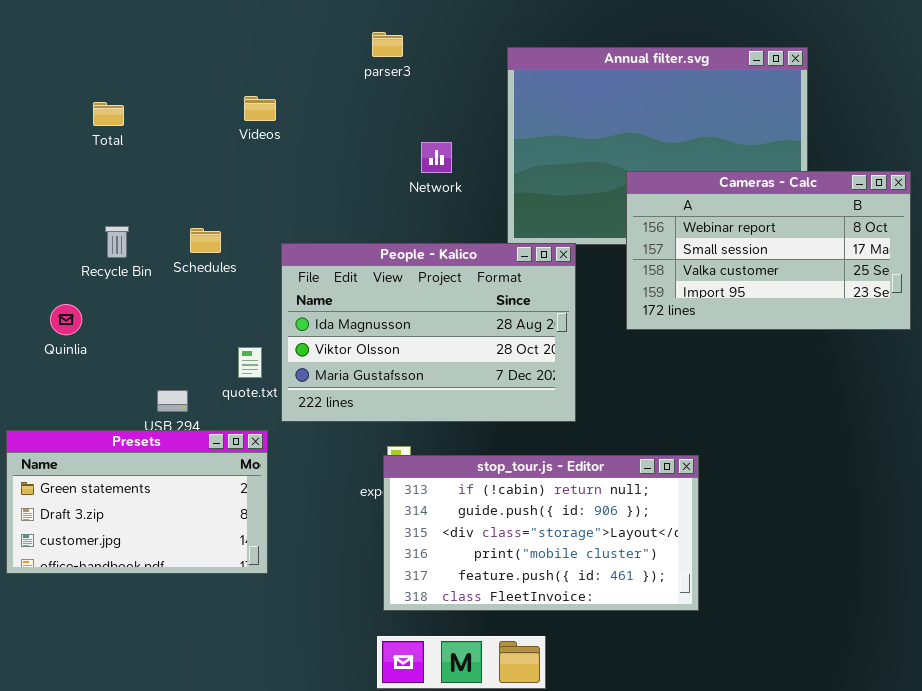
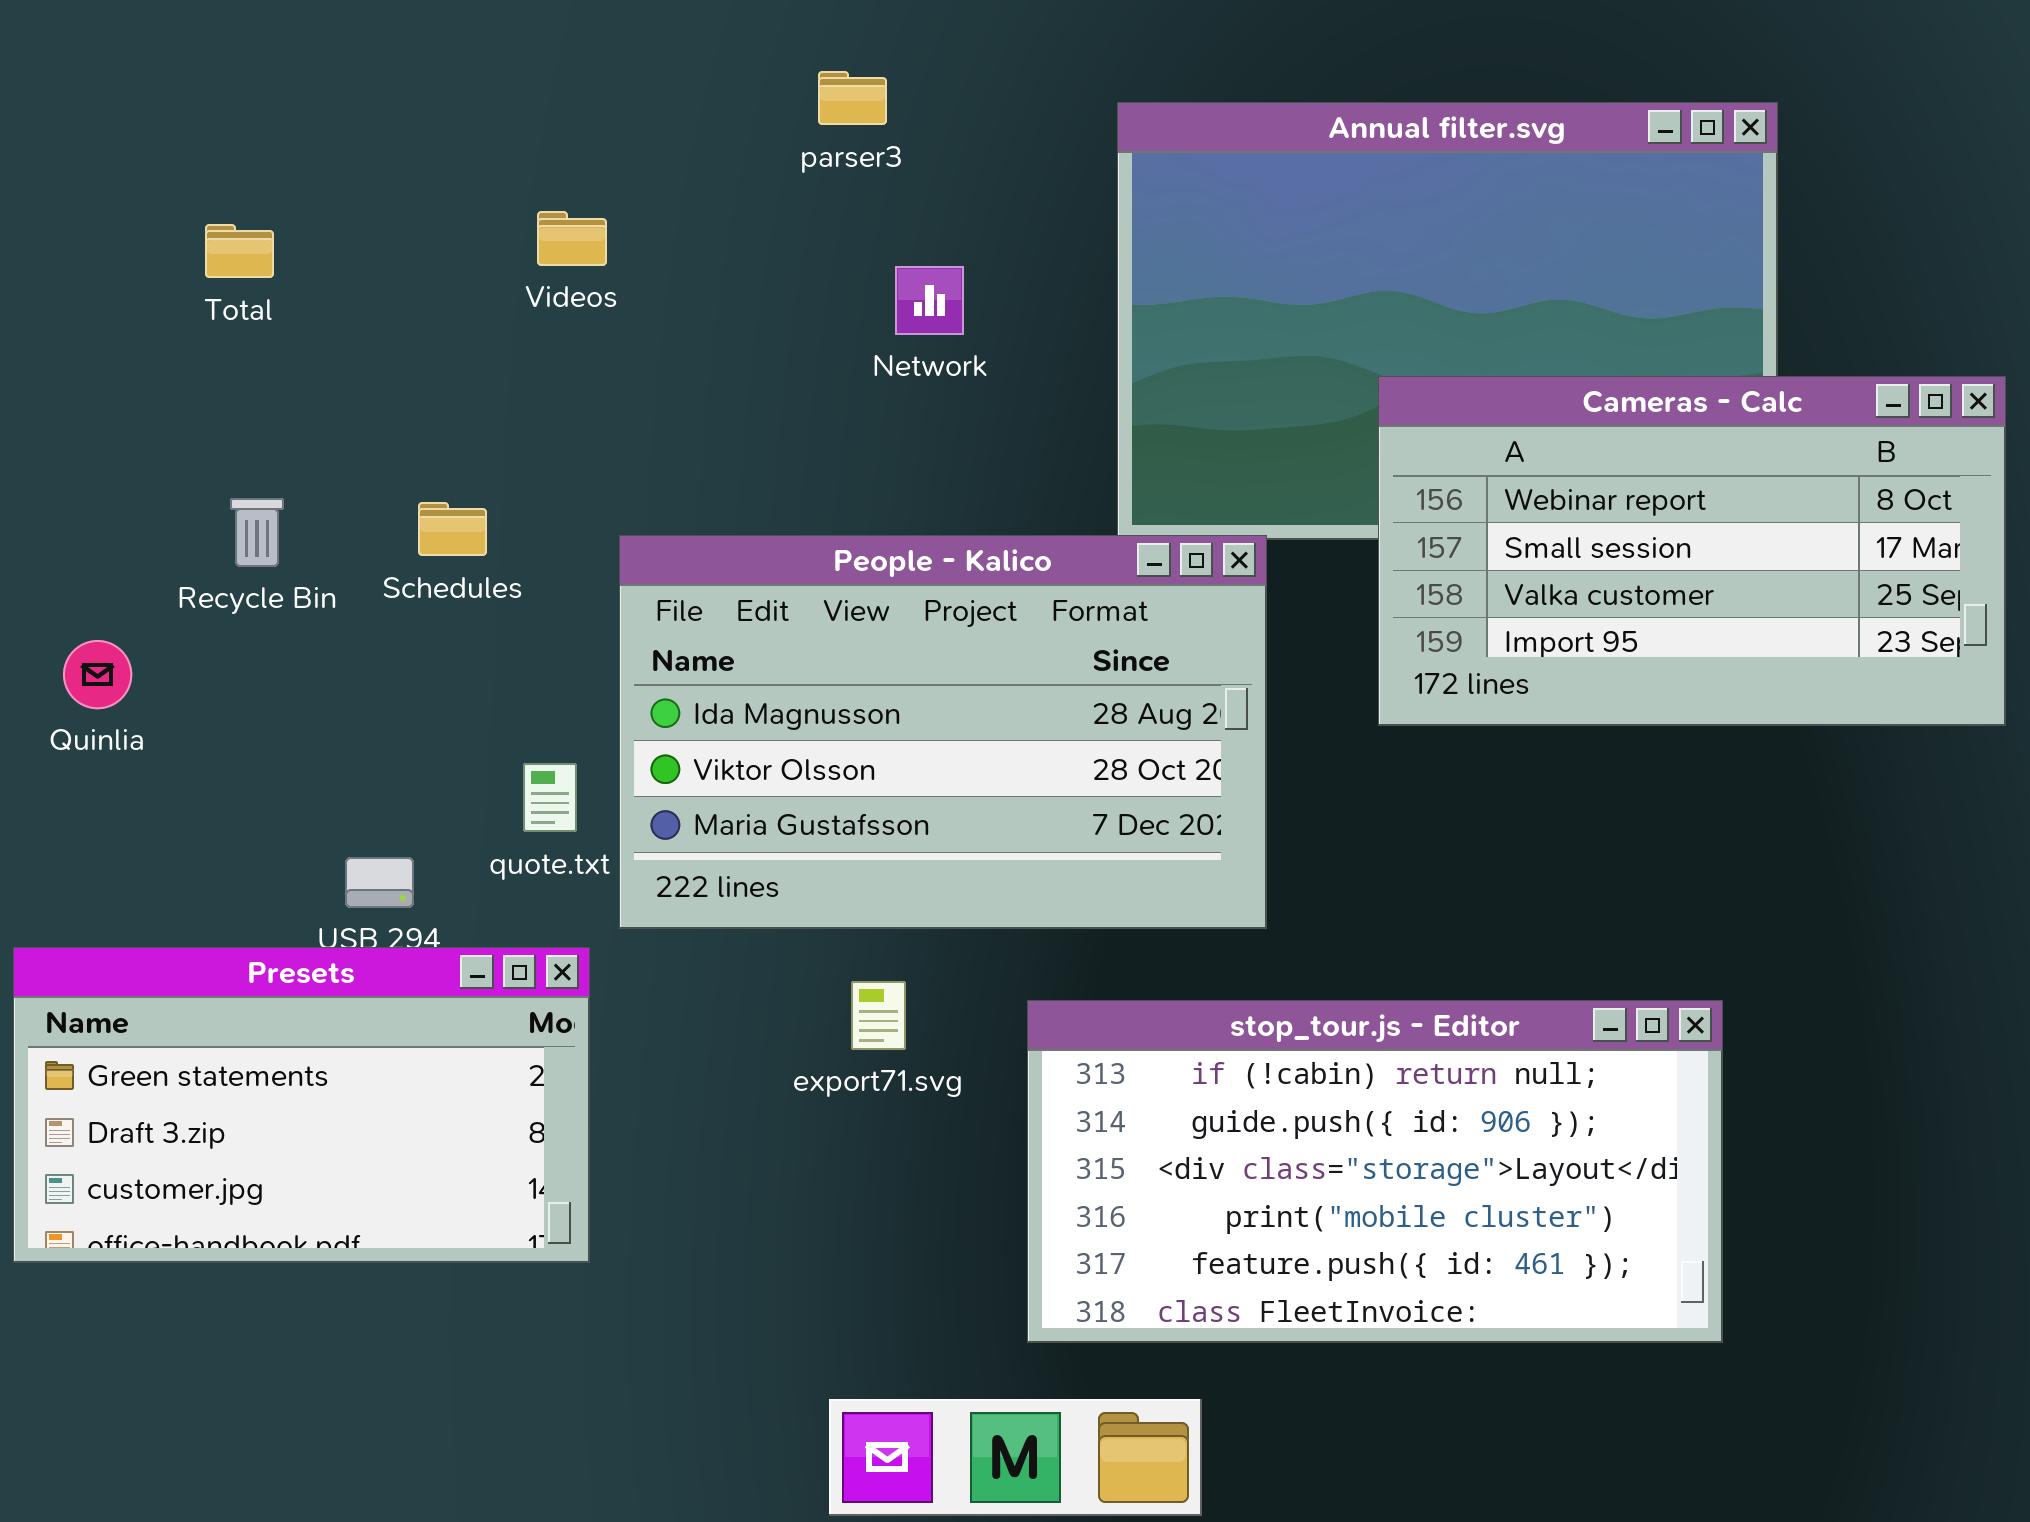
Network: [421,142,452,173] -> [895,266,964,335], moved
Quinlia: [50,304,82,335] -> [63,640,132,709], moved
stop_tour.js - Editor: [383,455,699,611] -> [1027,1000,1723,1343], moved

